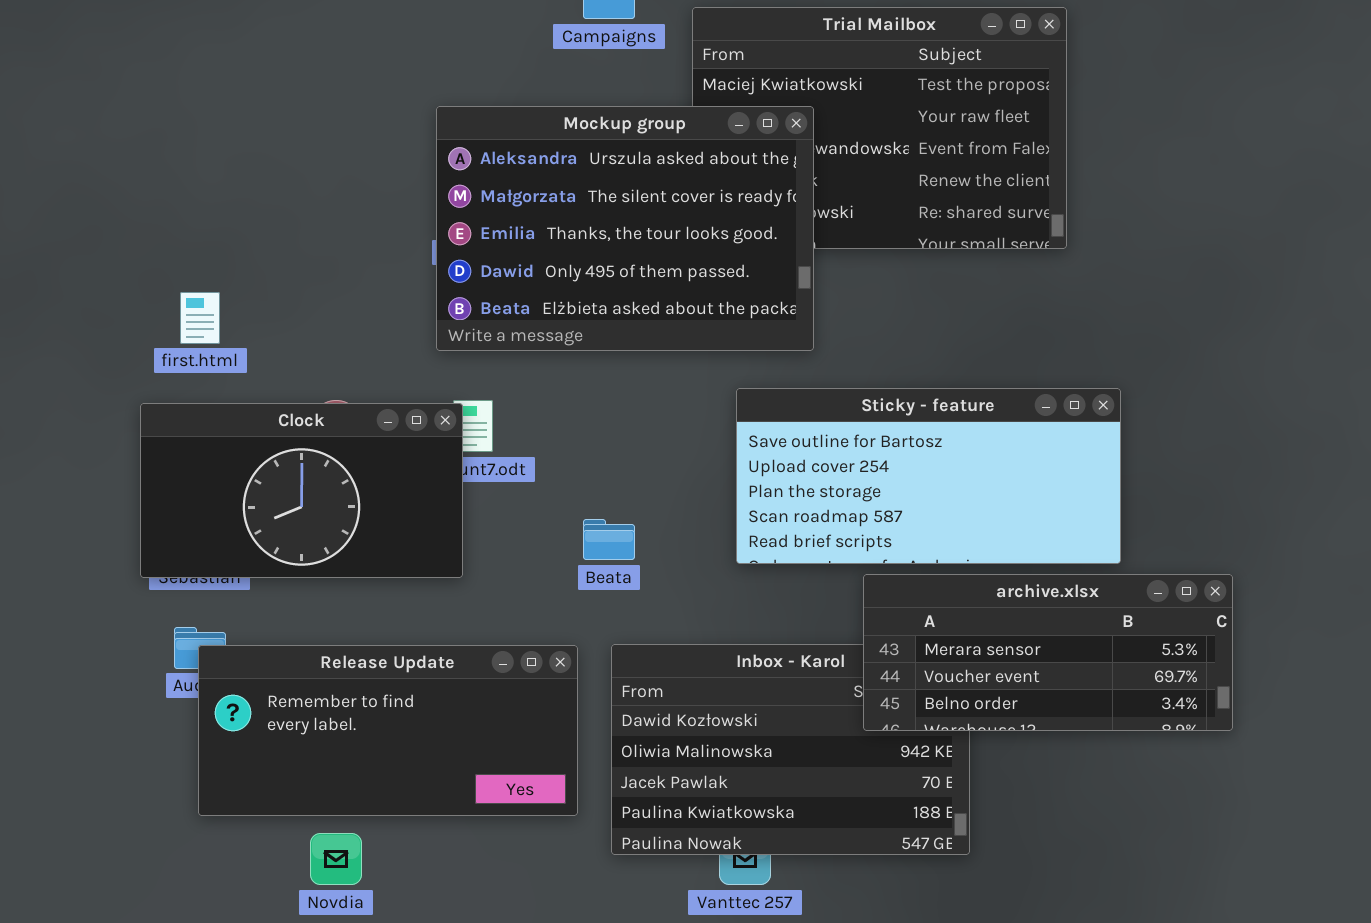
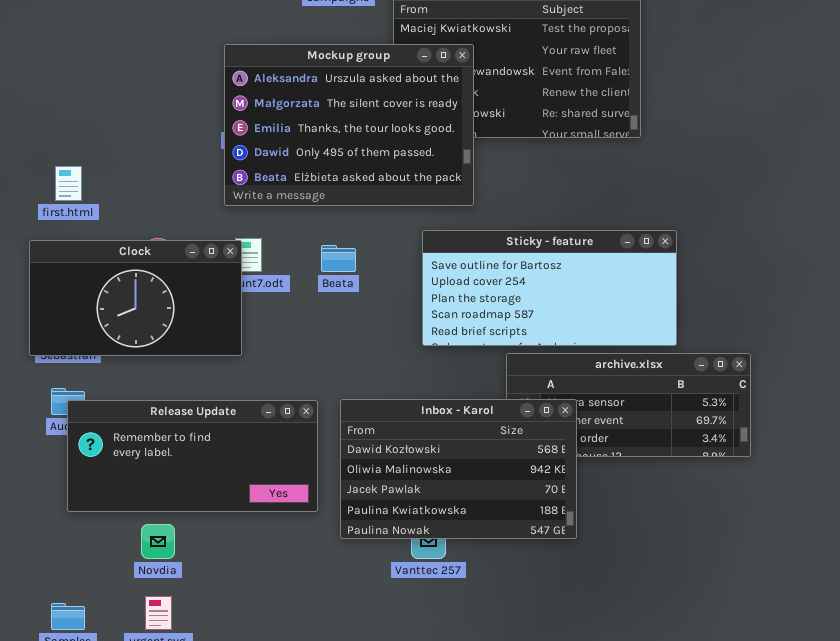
Beata: [583,519,635,560] -> [321,245,356,272], moved
Inbox - Karol: [611,644,970,855] -> [340,399,577,539], raised

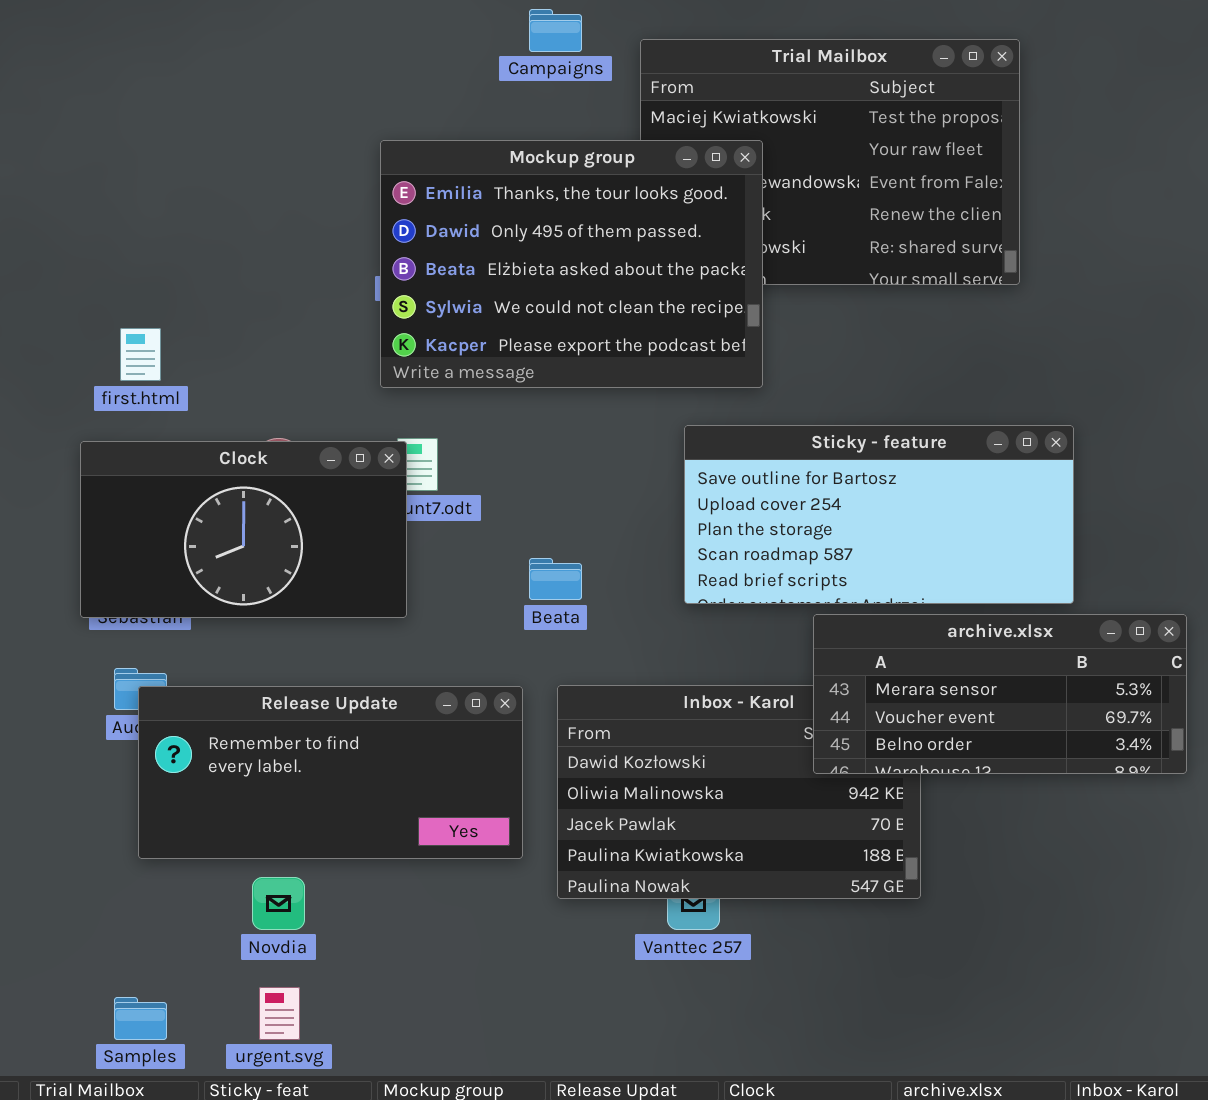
Mockup group: [224,44,474,206] -> [380,140,763,388], scrolled down 2 rows
Beata: [321,245,356,272] -> [529,558,582,600], moved
archive.xlsx: [506,353,751,457] -> [813,614,1187,774], raised

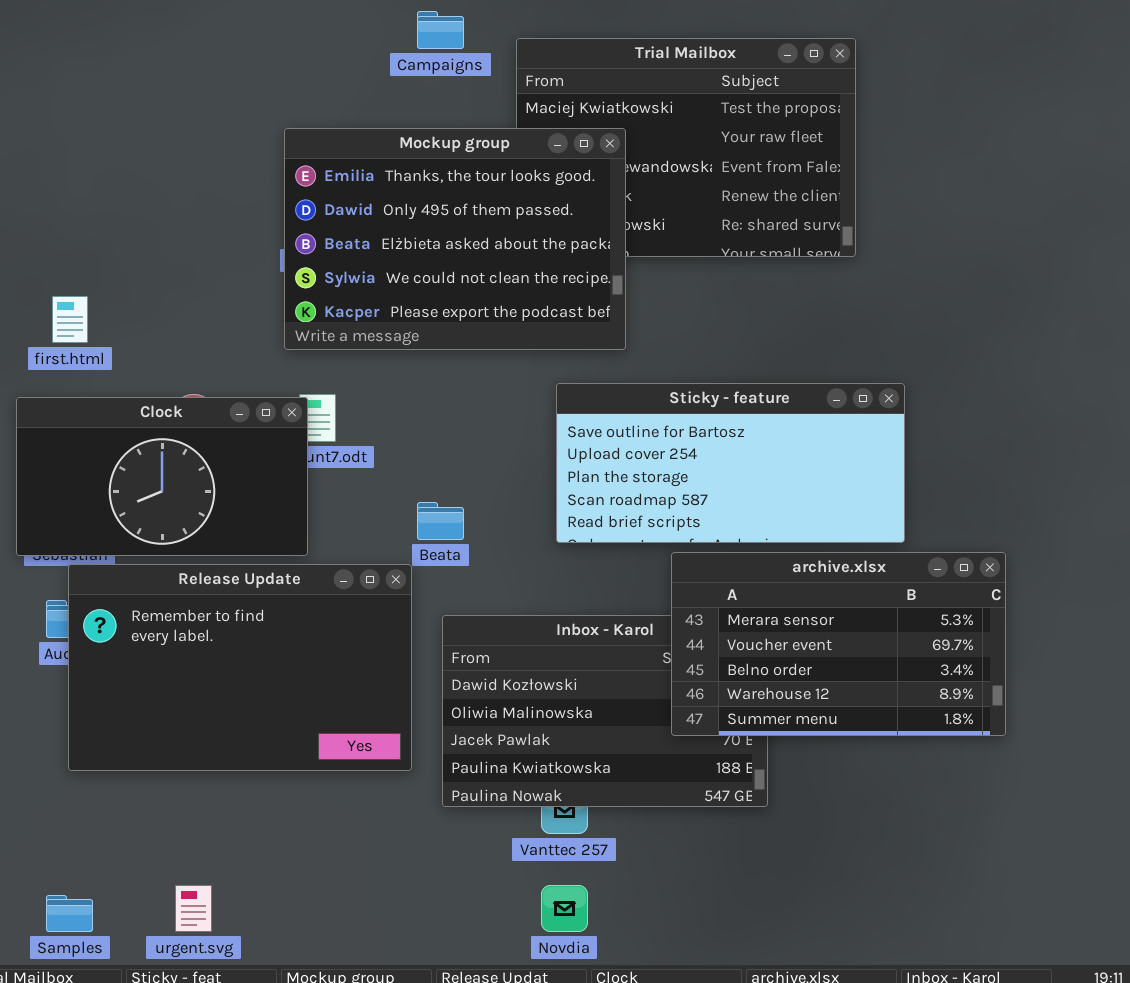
archive.xlsx: [813,614,1187,774] -> [671,552,1006,736], resized
Release Update: [138,686,523,859] -> [68,564,412,771], resized
Novdia: [252,877,305,930] -> [541,885,588,932], moved

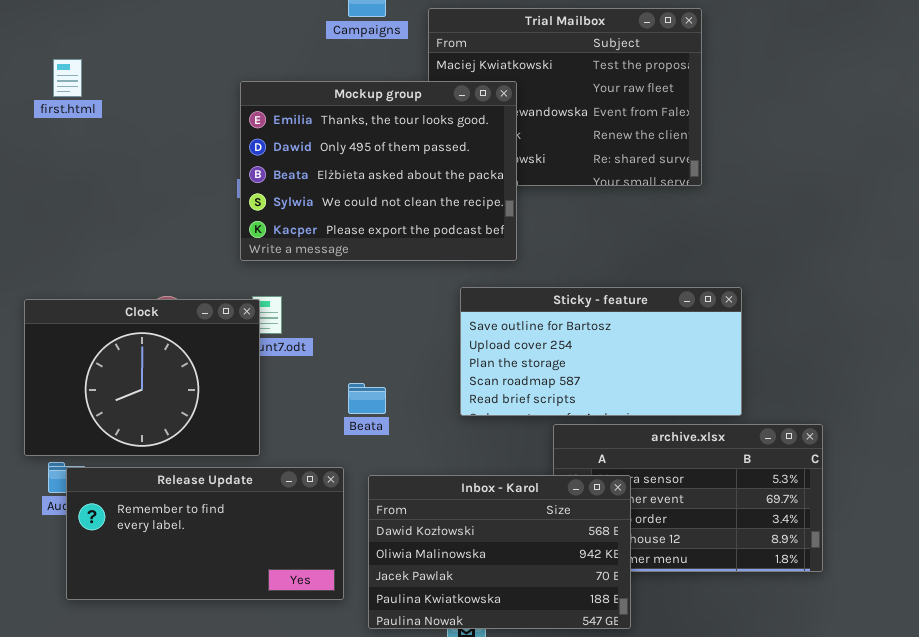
first.html: [52,296,88,343] -> [53,59,82,97], moved
Clock: [16,397,308,556] -> [24,299,260,456], resized
Release Update: [68,564,412,771] -> [66,467,344,600], resized
Inbox - Karol: [442,615,768,807] -> [368,475,631,629], raised

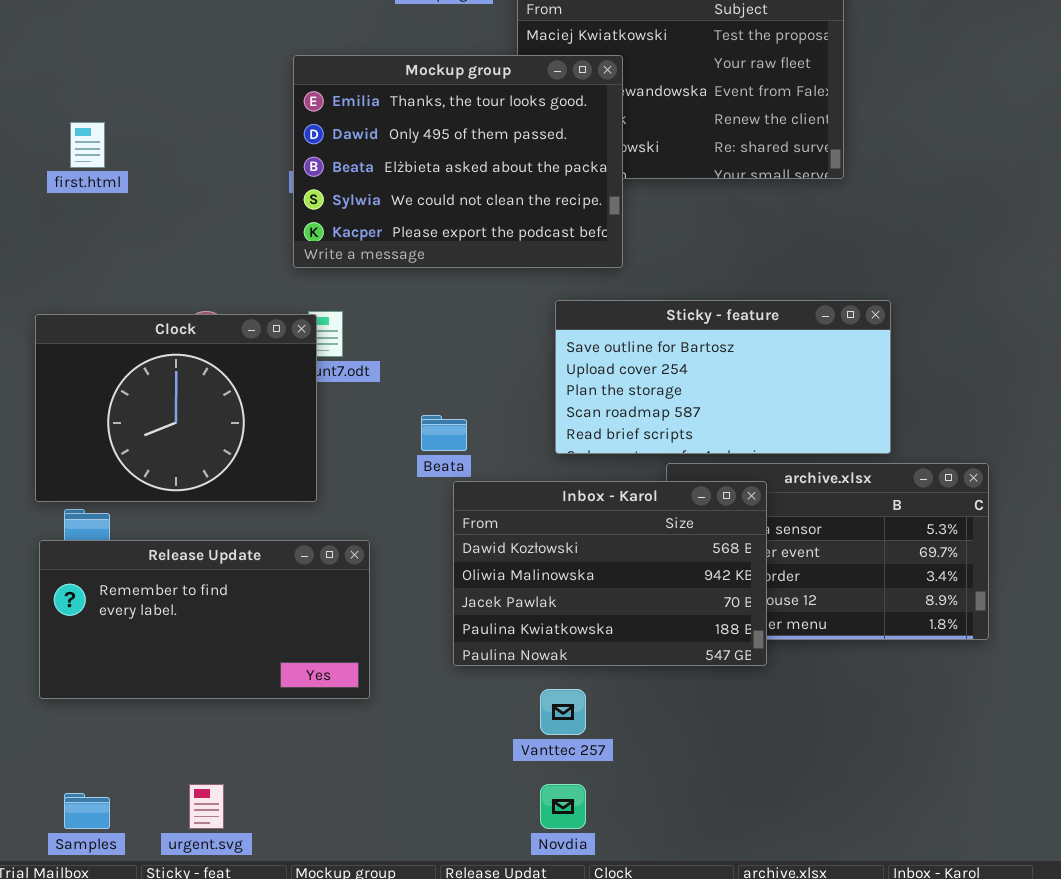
first.html: [53,59,82,97] -> [70,122,105,168], moved
Release Update: [66,467,344,600] -> [39,540,370,699], moved
Inbox - Karol: [368,475,631,629] -> [453,481,767,666], moved

